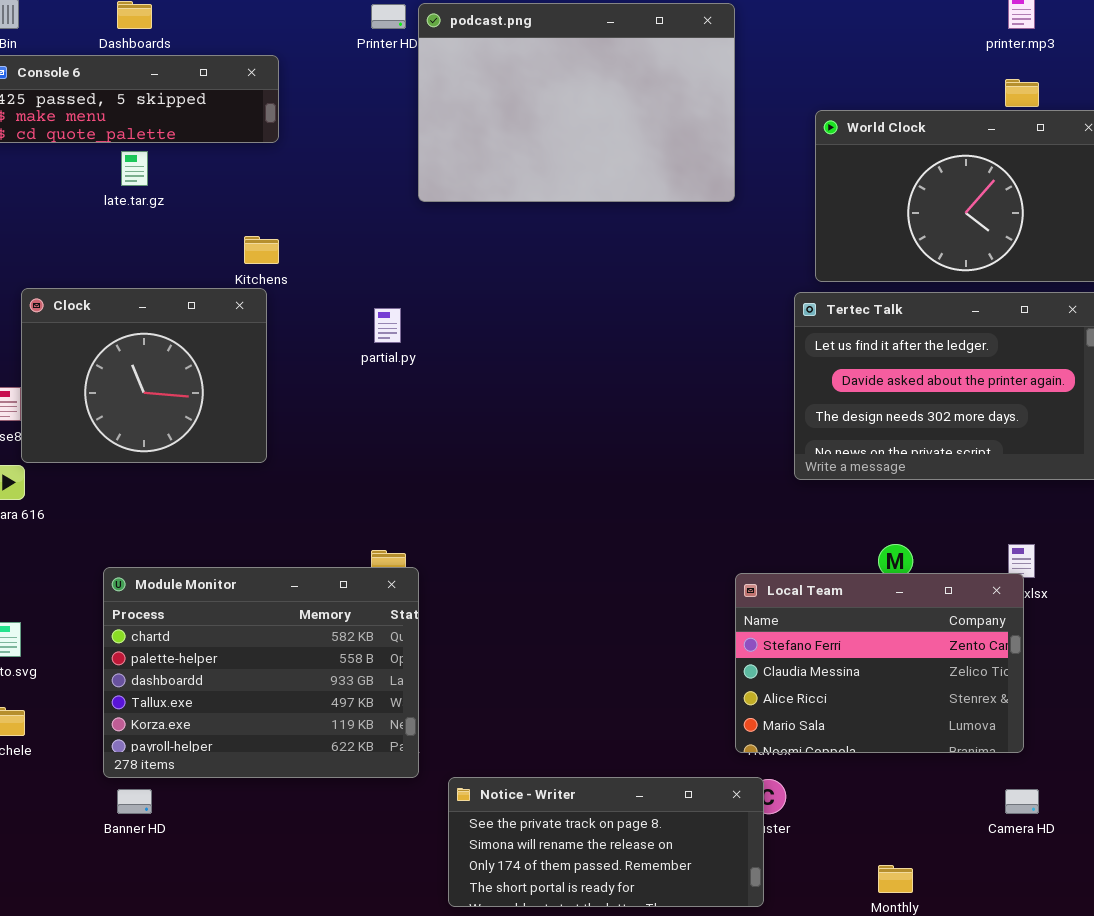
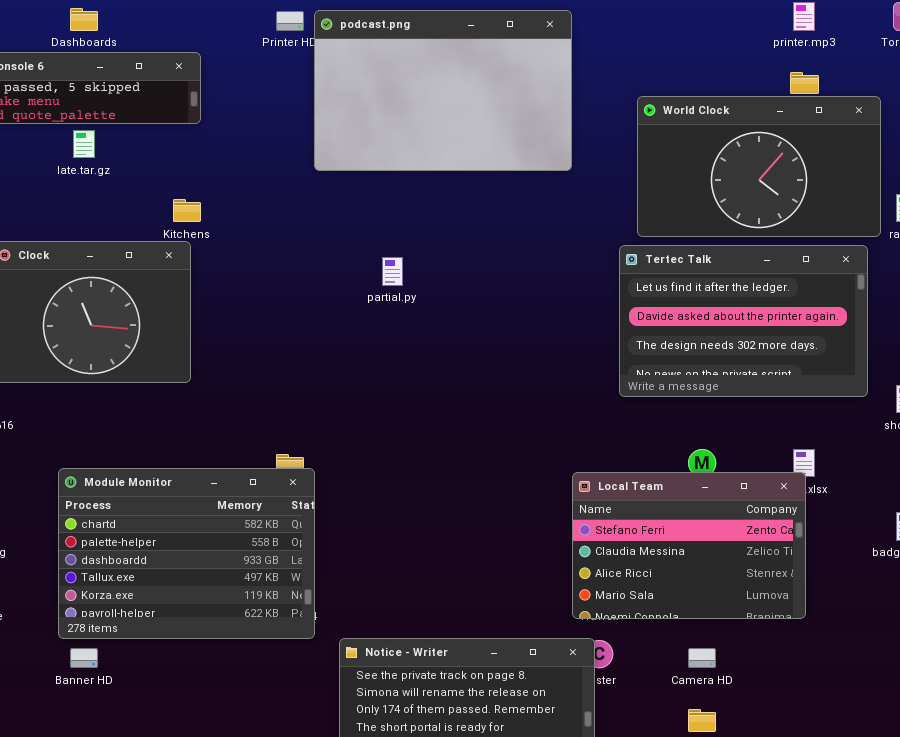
partial.py: [374,308,401,343] -> [382,257,403,286], moved
Camera HD: [1005,789,1039,814] -> [688,648,716,668], moved

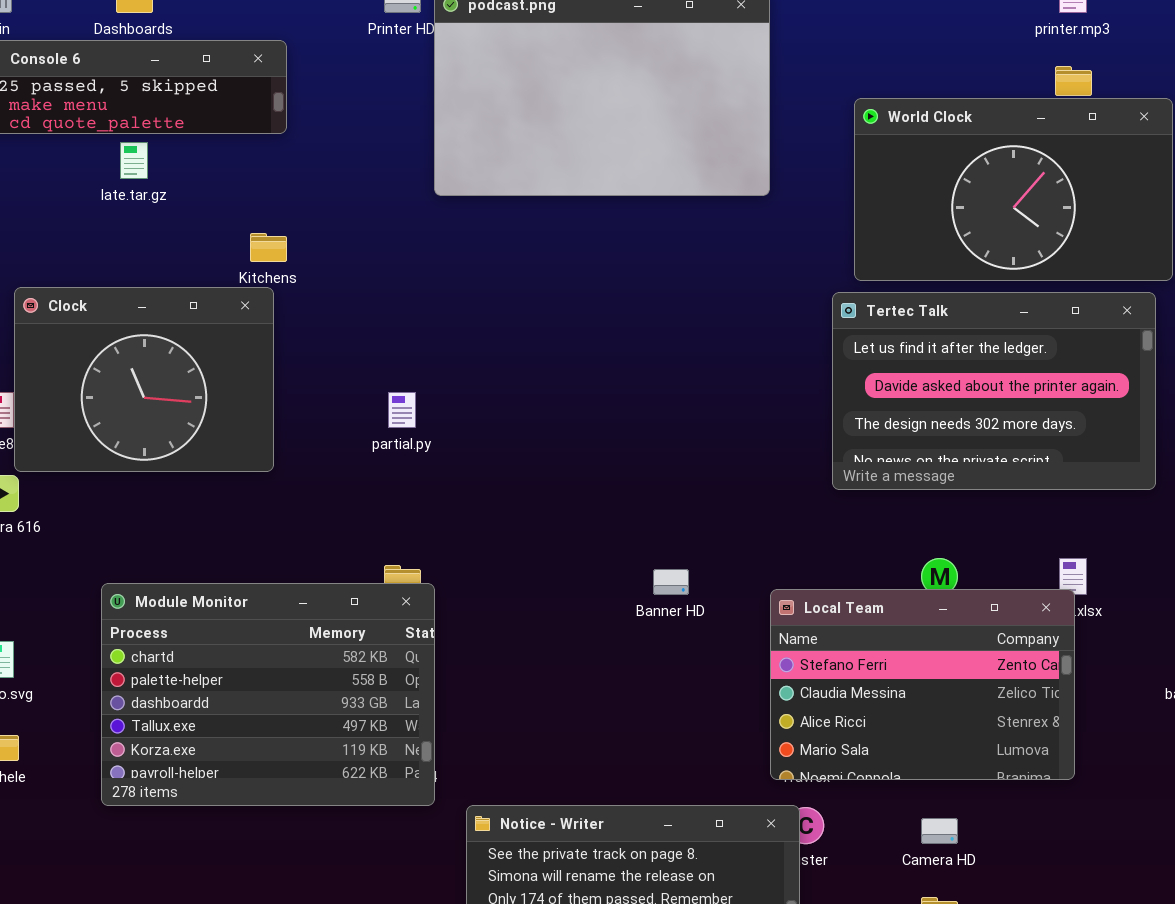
partial.py: [382,257,403,286] -> [388,392,416,428], moved
Banner HD: [70,648,98,668] -> [653,569,689,595], moved

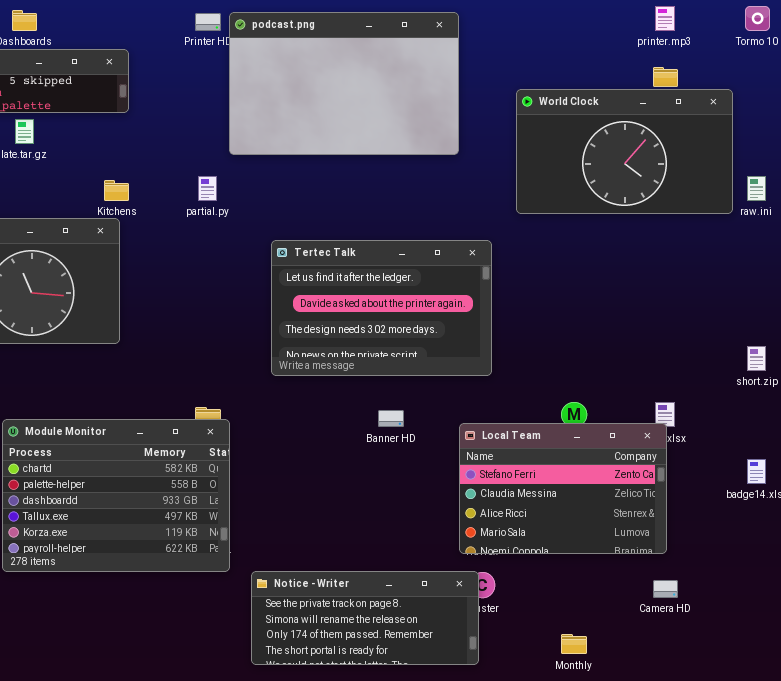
Tertec Talk: [832,292,1156,490] -> [271,240,492,376], moved
partial.py: [388,392,416,428] -> [198,176,217,201], moved
Camera HD: [921,818,958,844] -> [653,580,678,598], moved

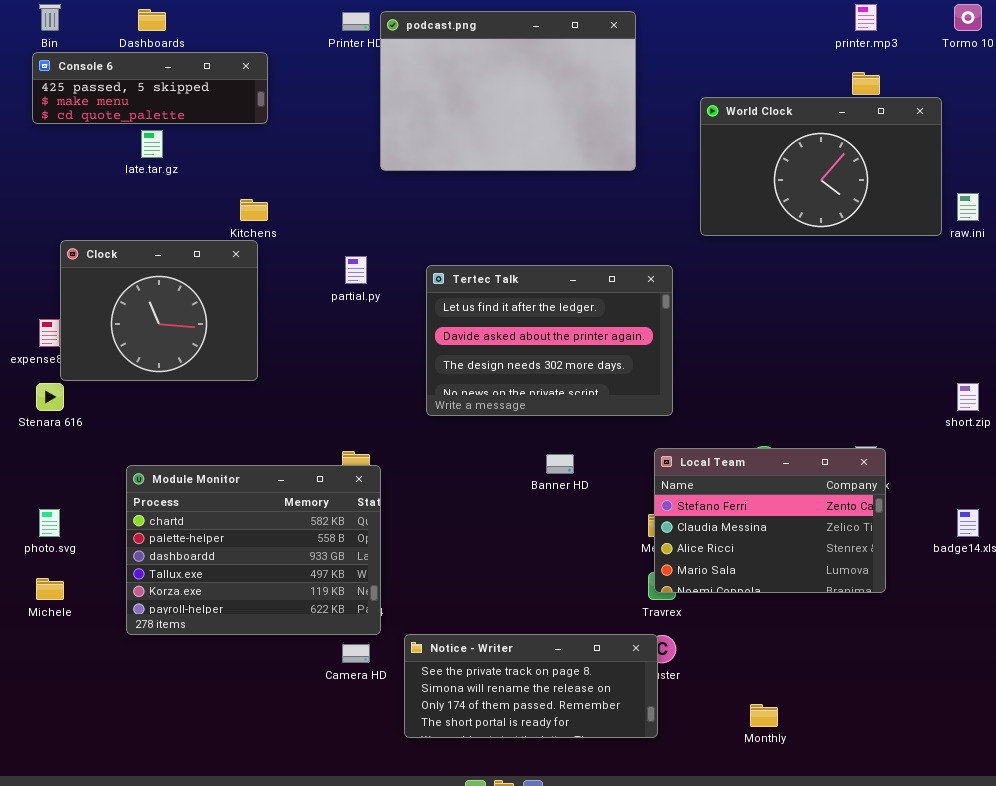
partial.py: [198,176,217,201] -> [345,256,367,284], moved
Local Team: [459,423,667,554] -> [654,448,886,593], moved
Camera HD: [653,580,678,598] -> [342,644,370,663], moved

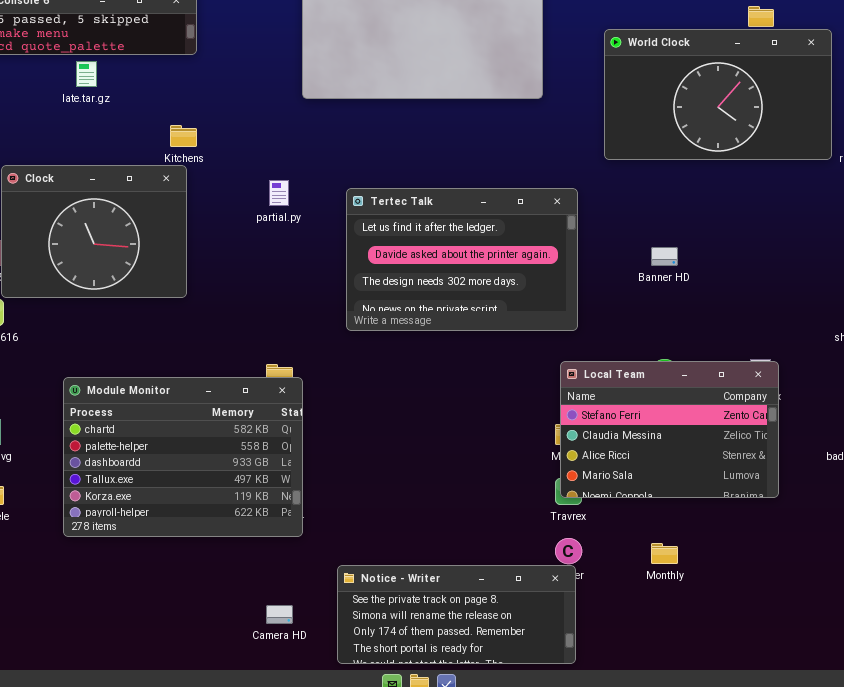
Banner HD: [546,454,574,474] -> [651,247,678,266], moved
Notice - Writer: [404,634,658,738] -> [337,565,576,664], moved
Camera HD: [342,644,370,663] -> [266,605,293,624], moved
Monthly: [750,704,778,727] -> [651,543,678,564], moved

